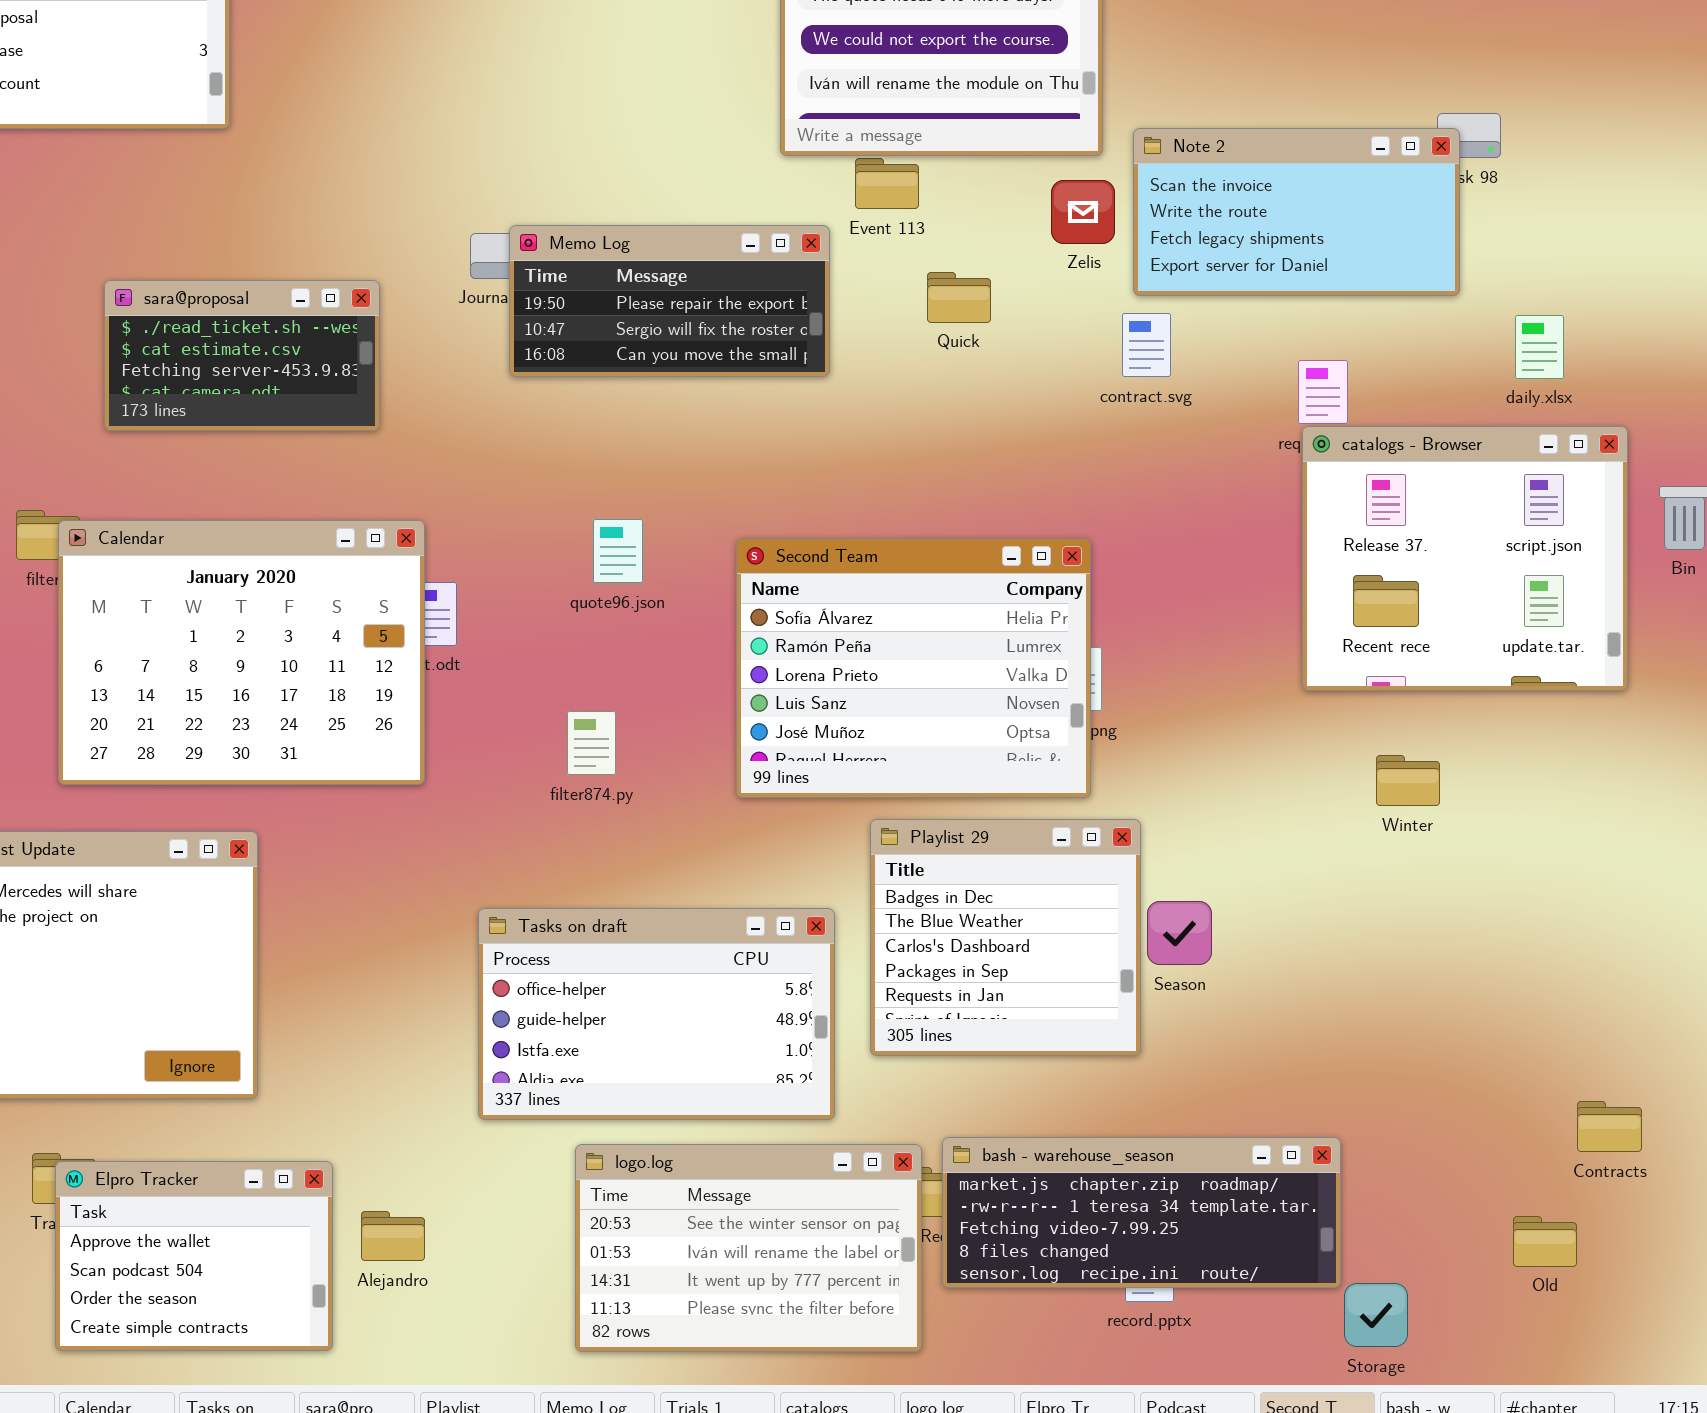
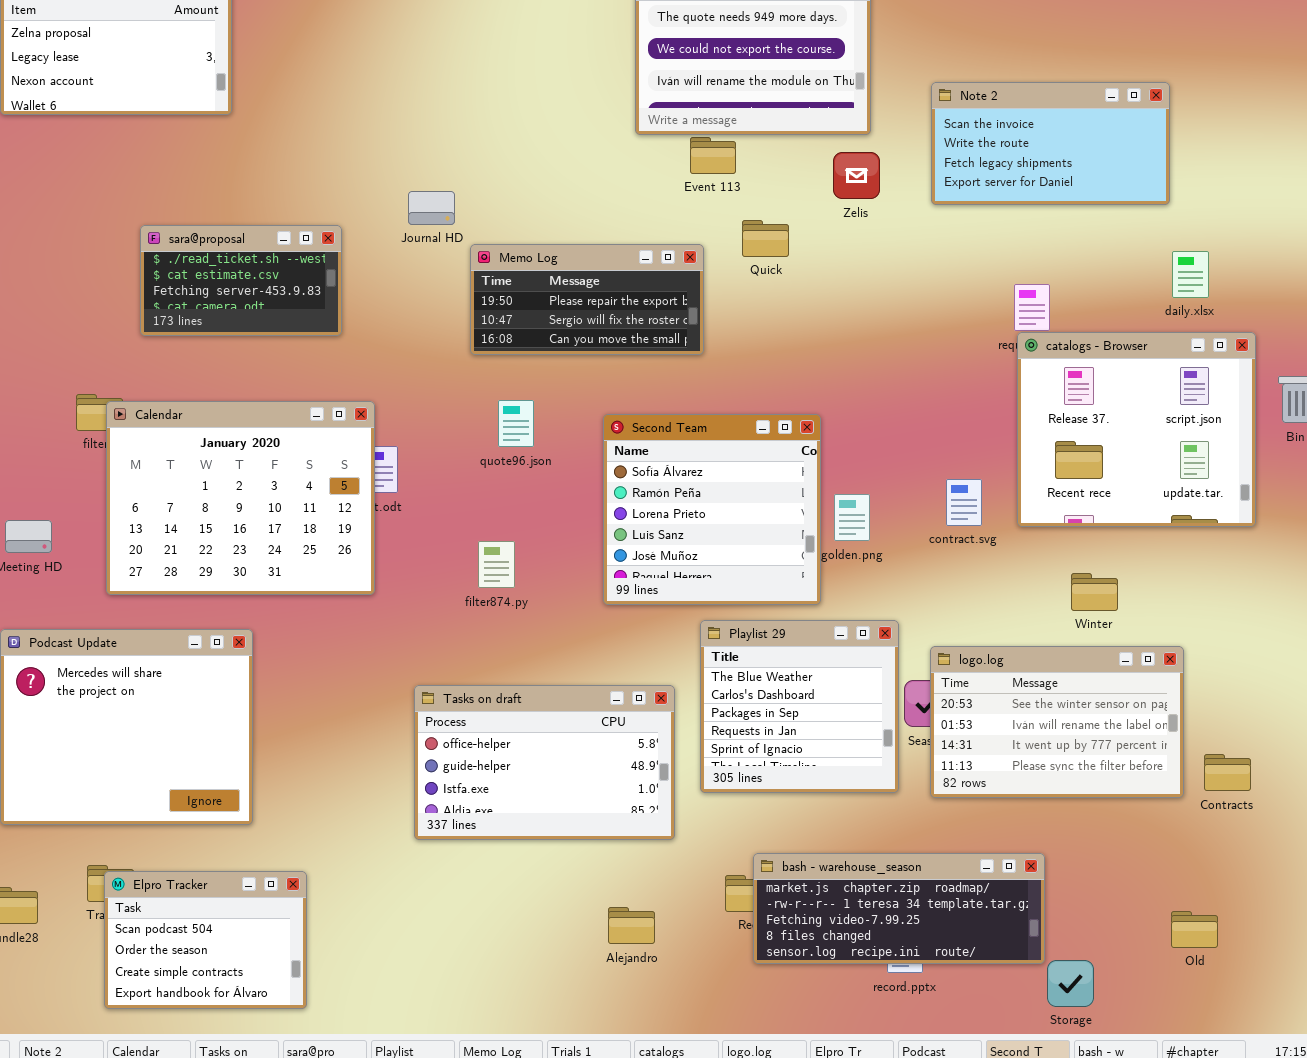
Note 2: [1133,128,1460,296] -> [931,82,1170,205], moved
Memo Log: [509,225,830,377] -> [470,244,704,355], moved
contract.svg: [1122,313,1171,377] -> [946,479,982,526], moved
Second Team: [736,538,1091,798] -> [603,414,821,605], resized
Playlist 29: [870,819,1141,1056] -> [700,620,899,793], scrolled down 1 row
Contracts: [1577,1101,1642,1152] -> [1204,754,1251,791], moved
logo.log: [575,1144,922,1352] -> [930,646,1184,798], moved
Elpro Tracker: [55,1161,333,1351] -> [104,871,307,1009], scrolled down 1 row
Alejandro: [361,1211,425,1261] -> [608,907,655,944], moved

